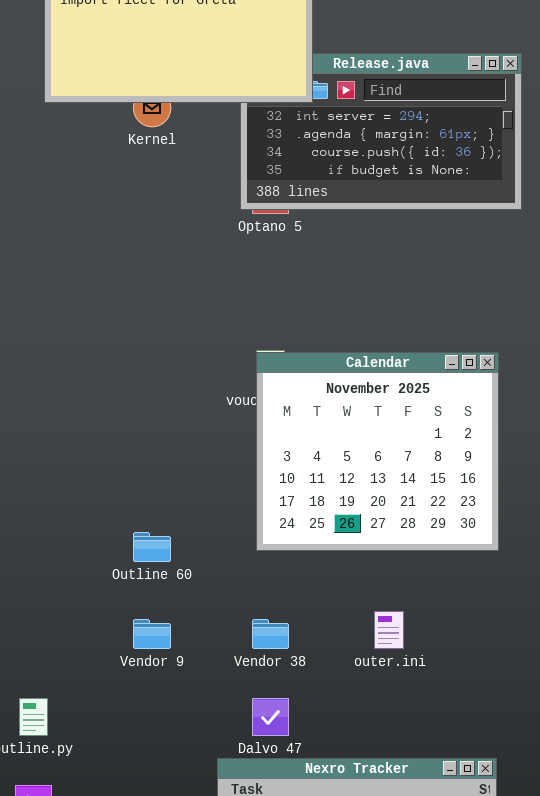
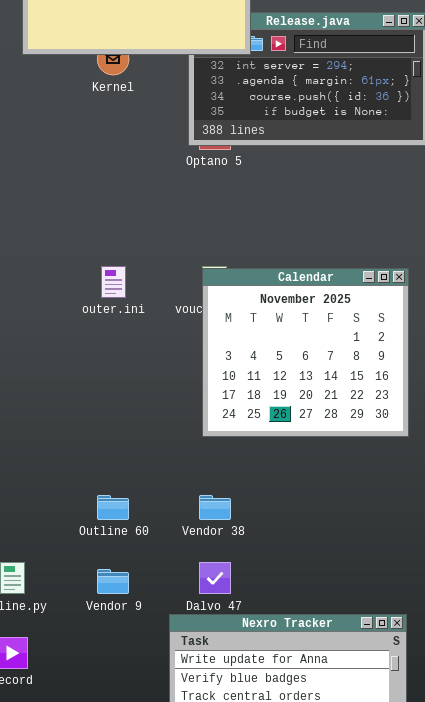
Outline 60: [133,532,171,562] -> [97,495,129,520], moved
outer.ini: [374,611,404,649] -> [101,266,126,298], moved
Vendor 9: [133,619,171,649] -> [97,569,129,594], moved

